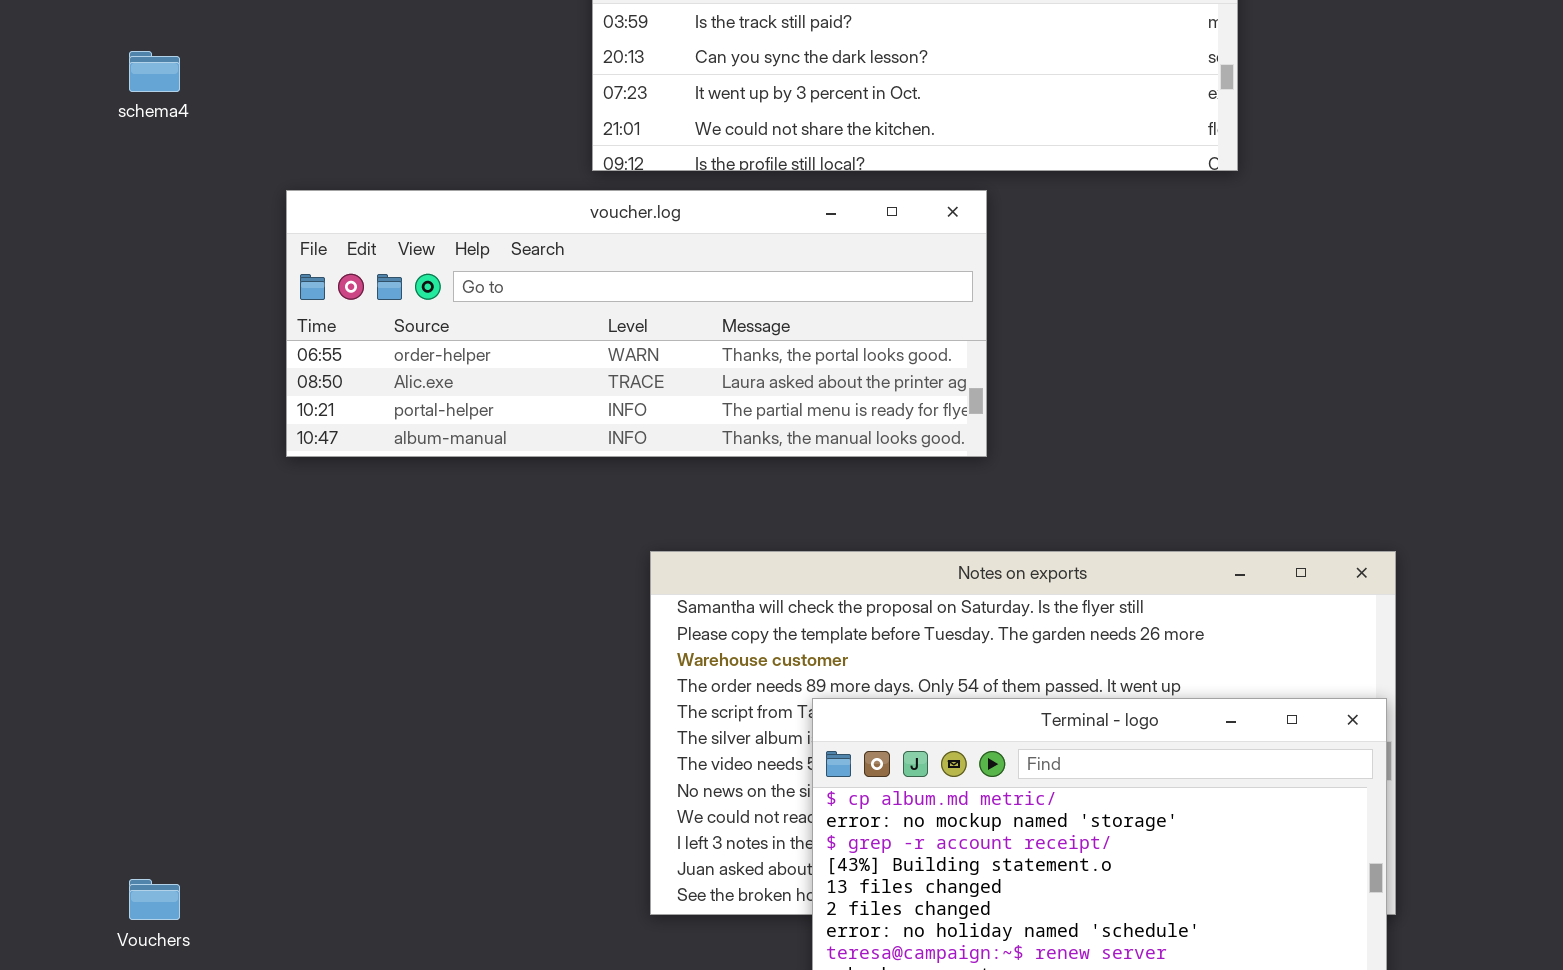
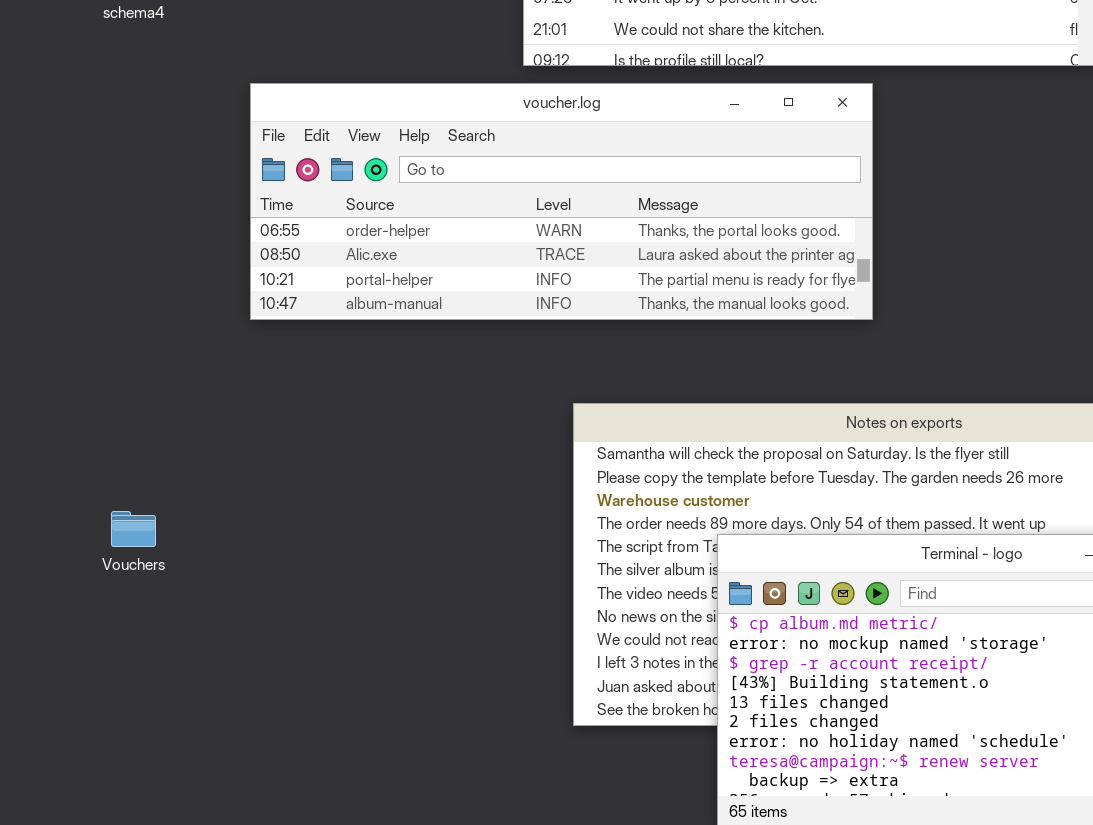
Vouchers: [129,879,180,920] -> [111,511,156,547], moved

